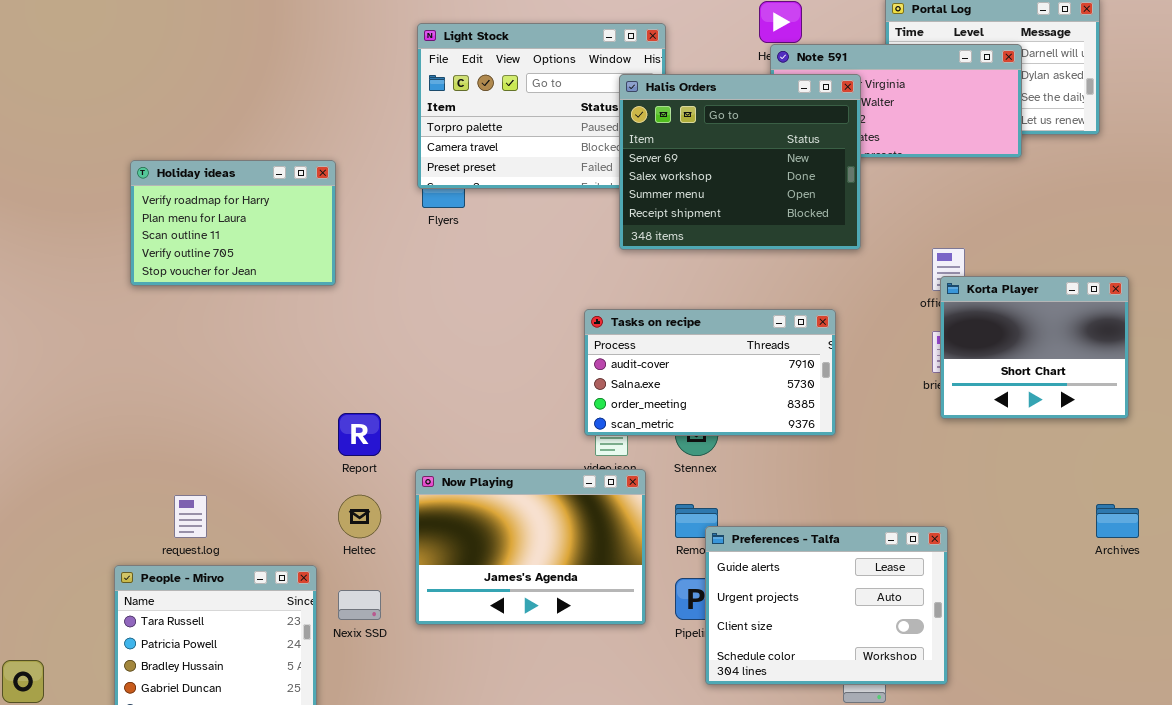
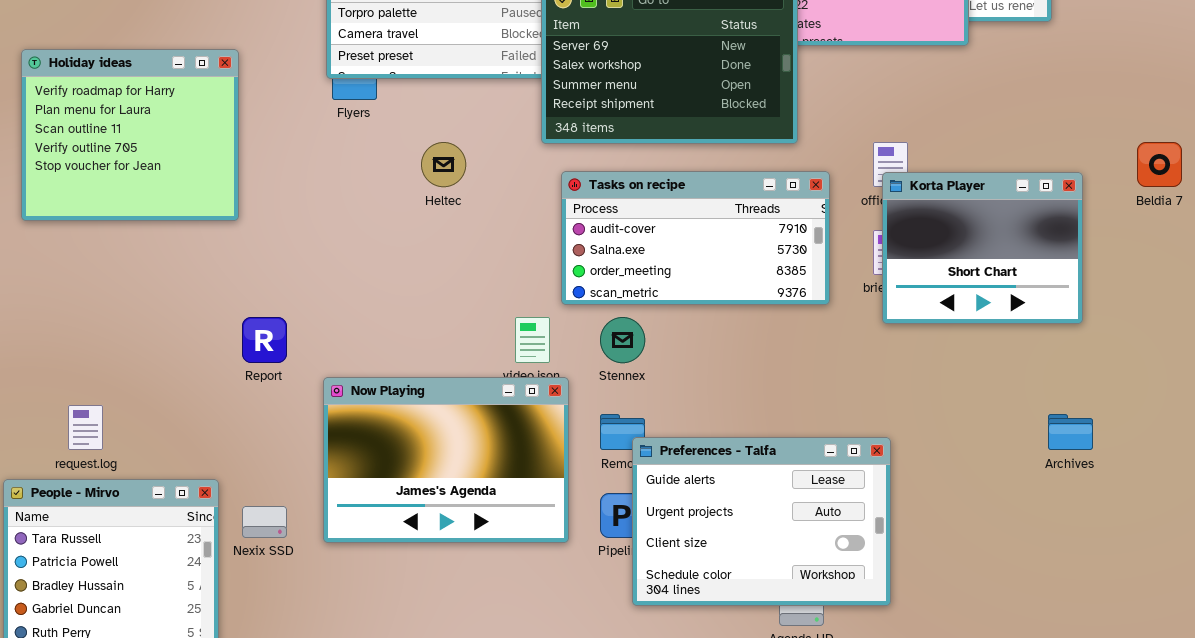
Holiday ideas: [130,160,336,286] -> [21,49,239,221], resized
Tasks on recipe: [584,309,836,436] -> [561,171,830,305], moved
Heltec: [338,495,381,538] -> [421,142,466,187], moved

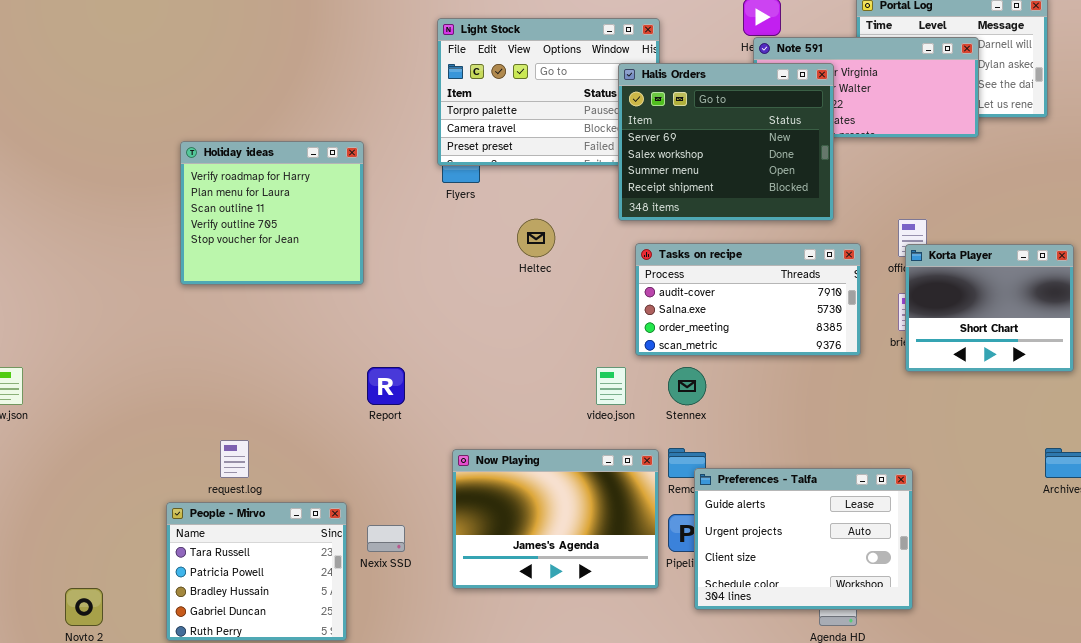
Now Playing: [323,377,569,543] -> [452,449,659,589], moved

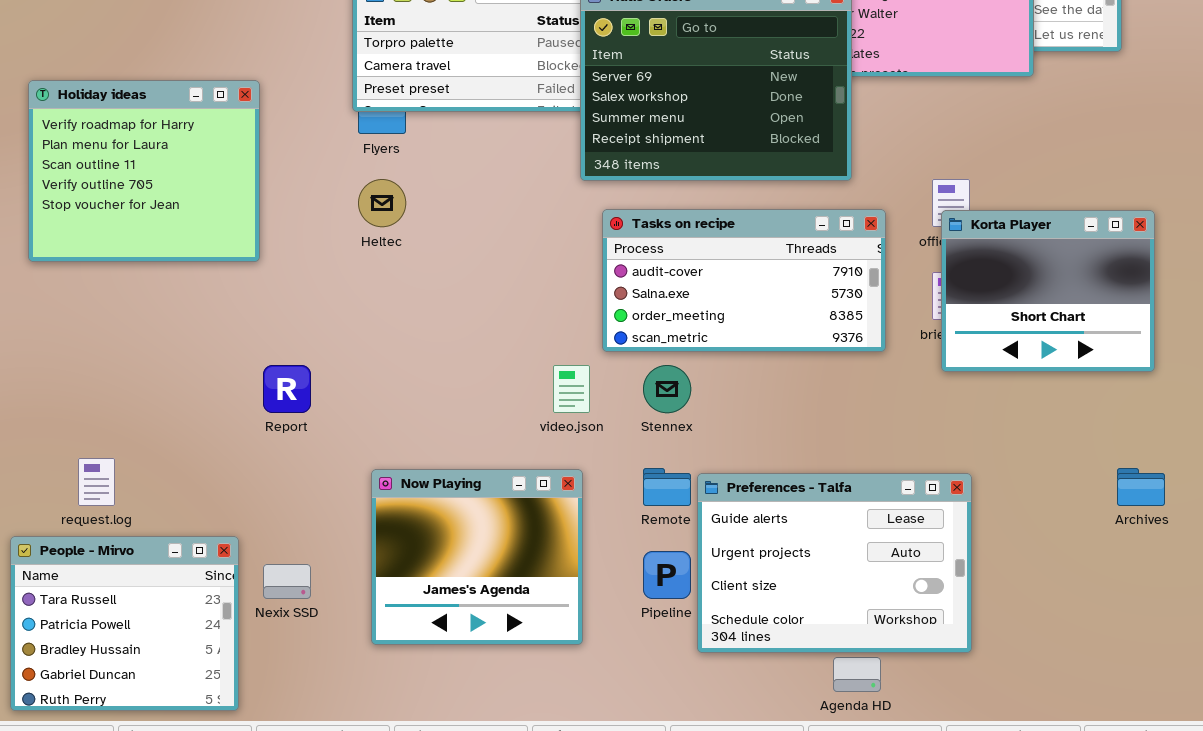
Heltec: [517,219,555,257] -> [358,179,406,227], moved
Now Playing: [452,449,659,589] -> [371,469,583,645], resized
Preferences - Talfa: [694,468,913,610] -> [697,473,972,653], moved

